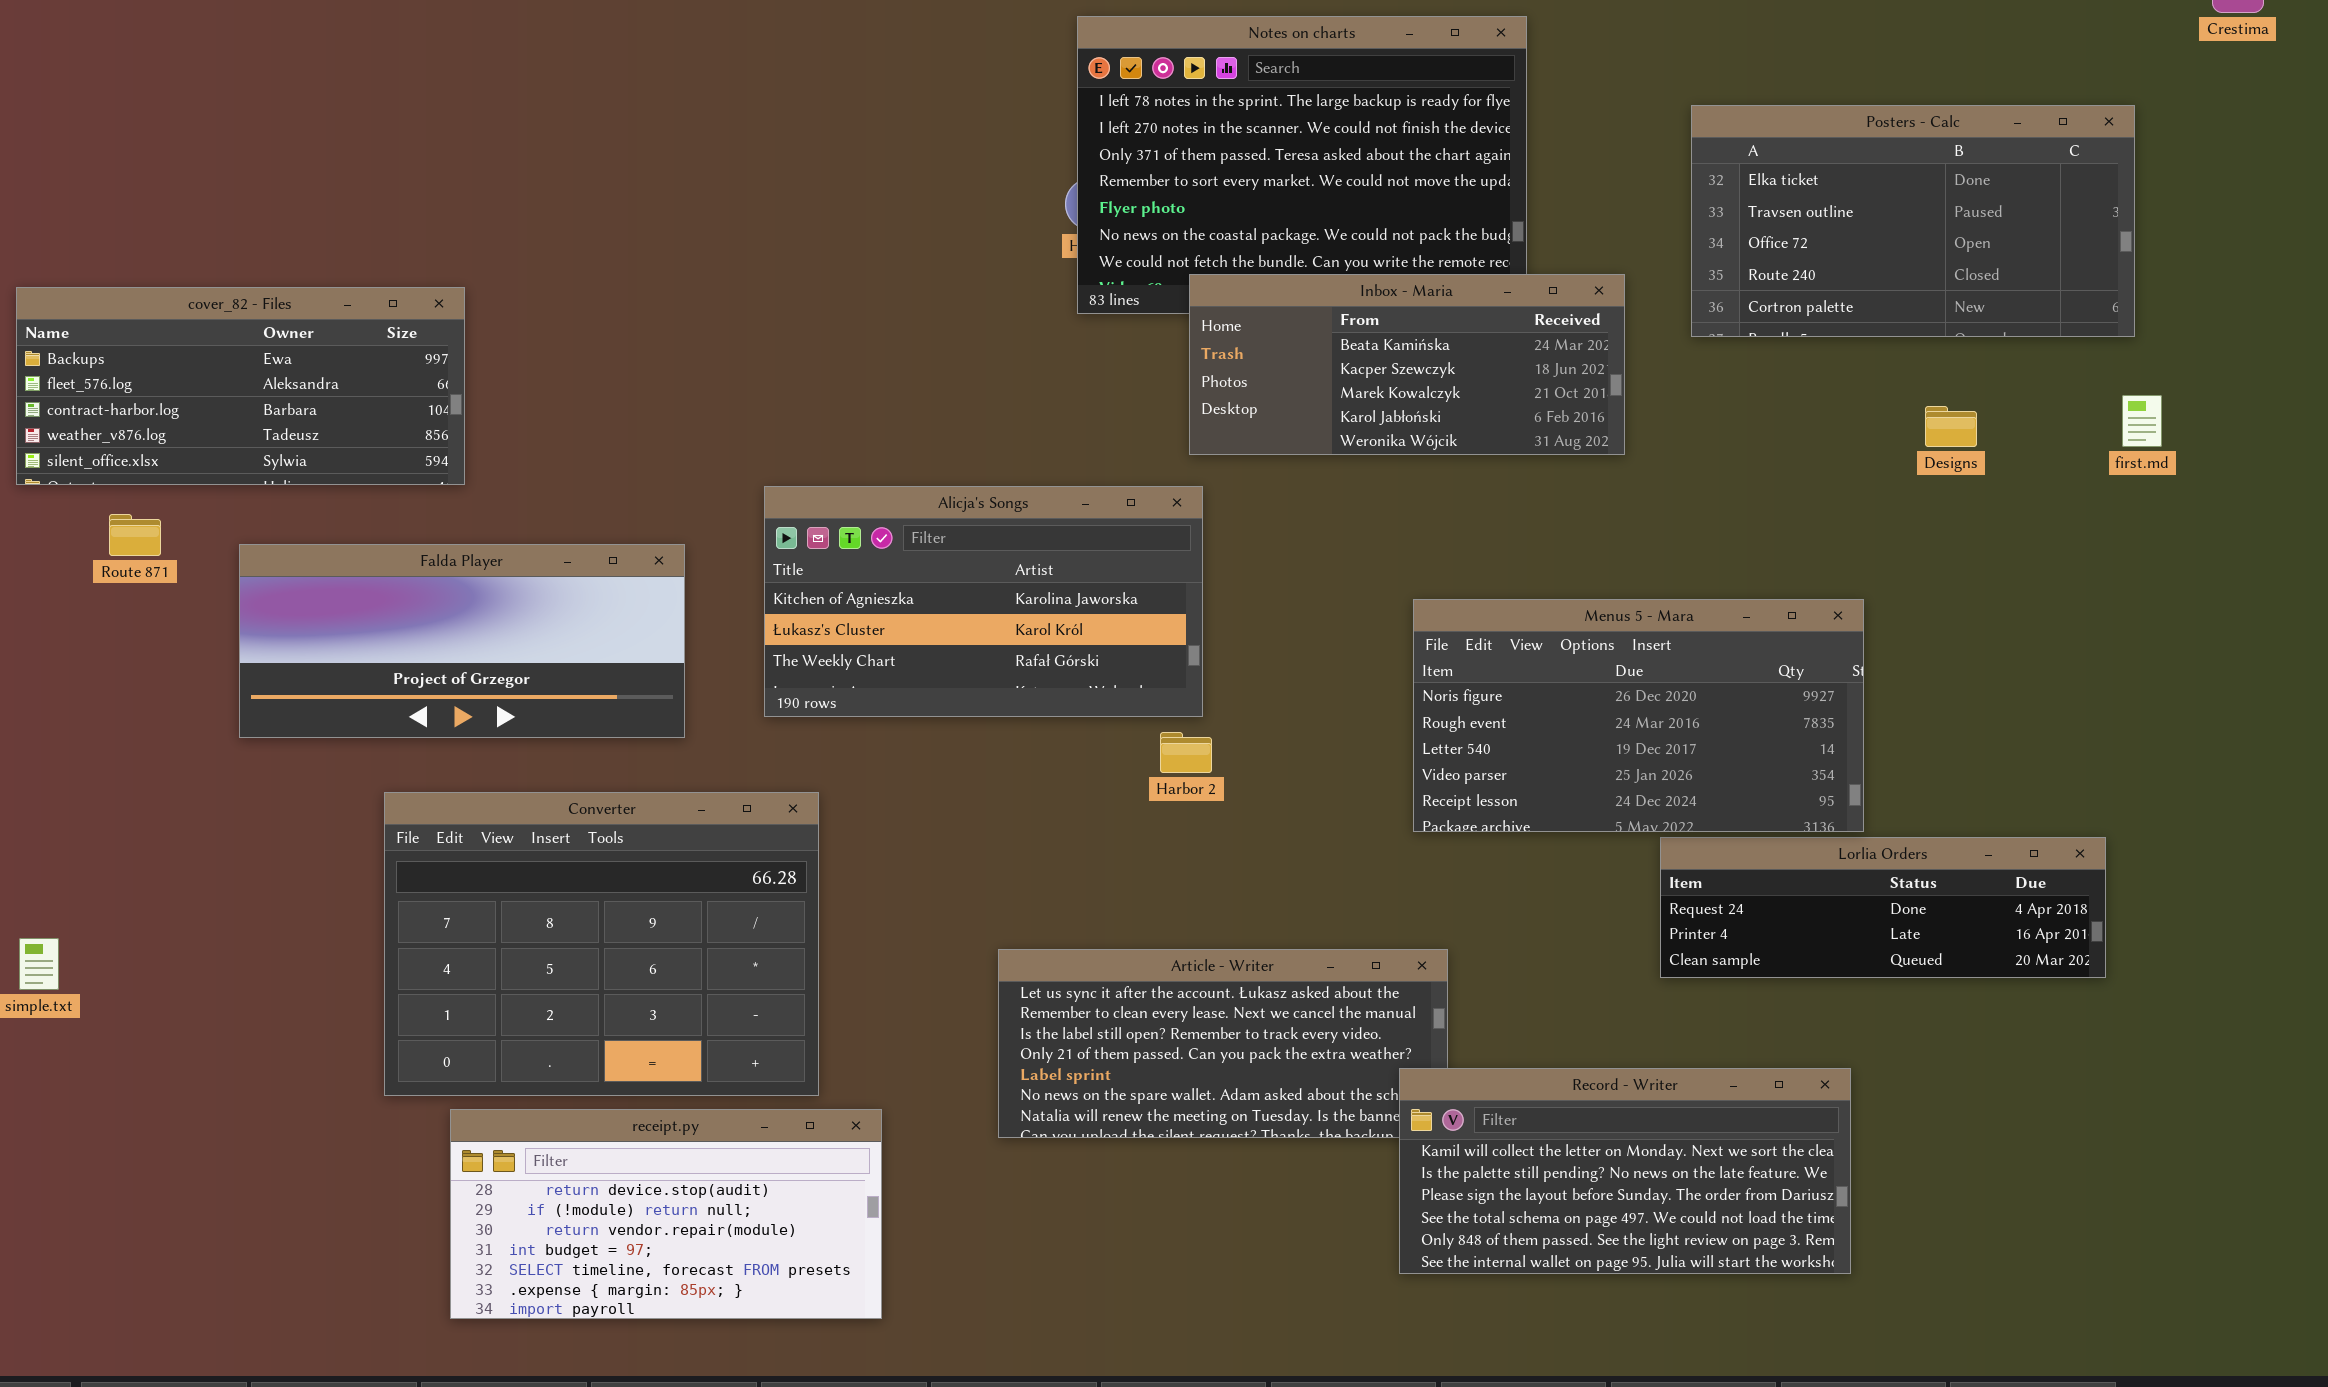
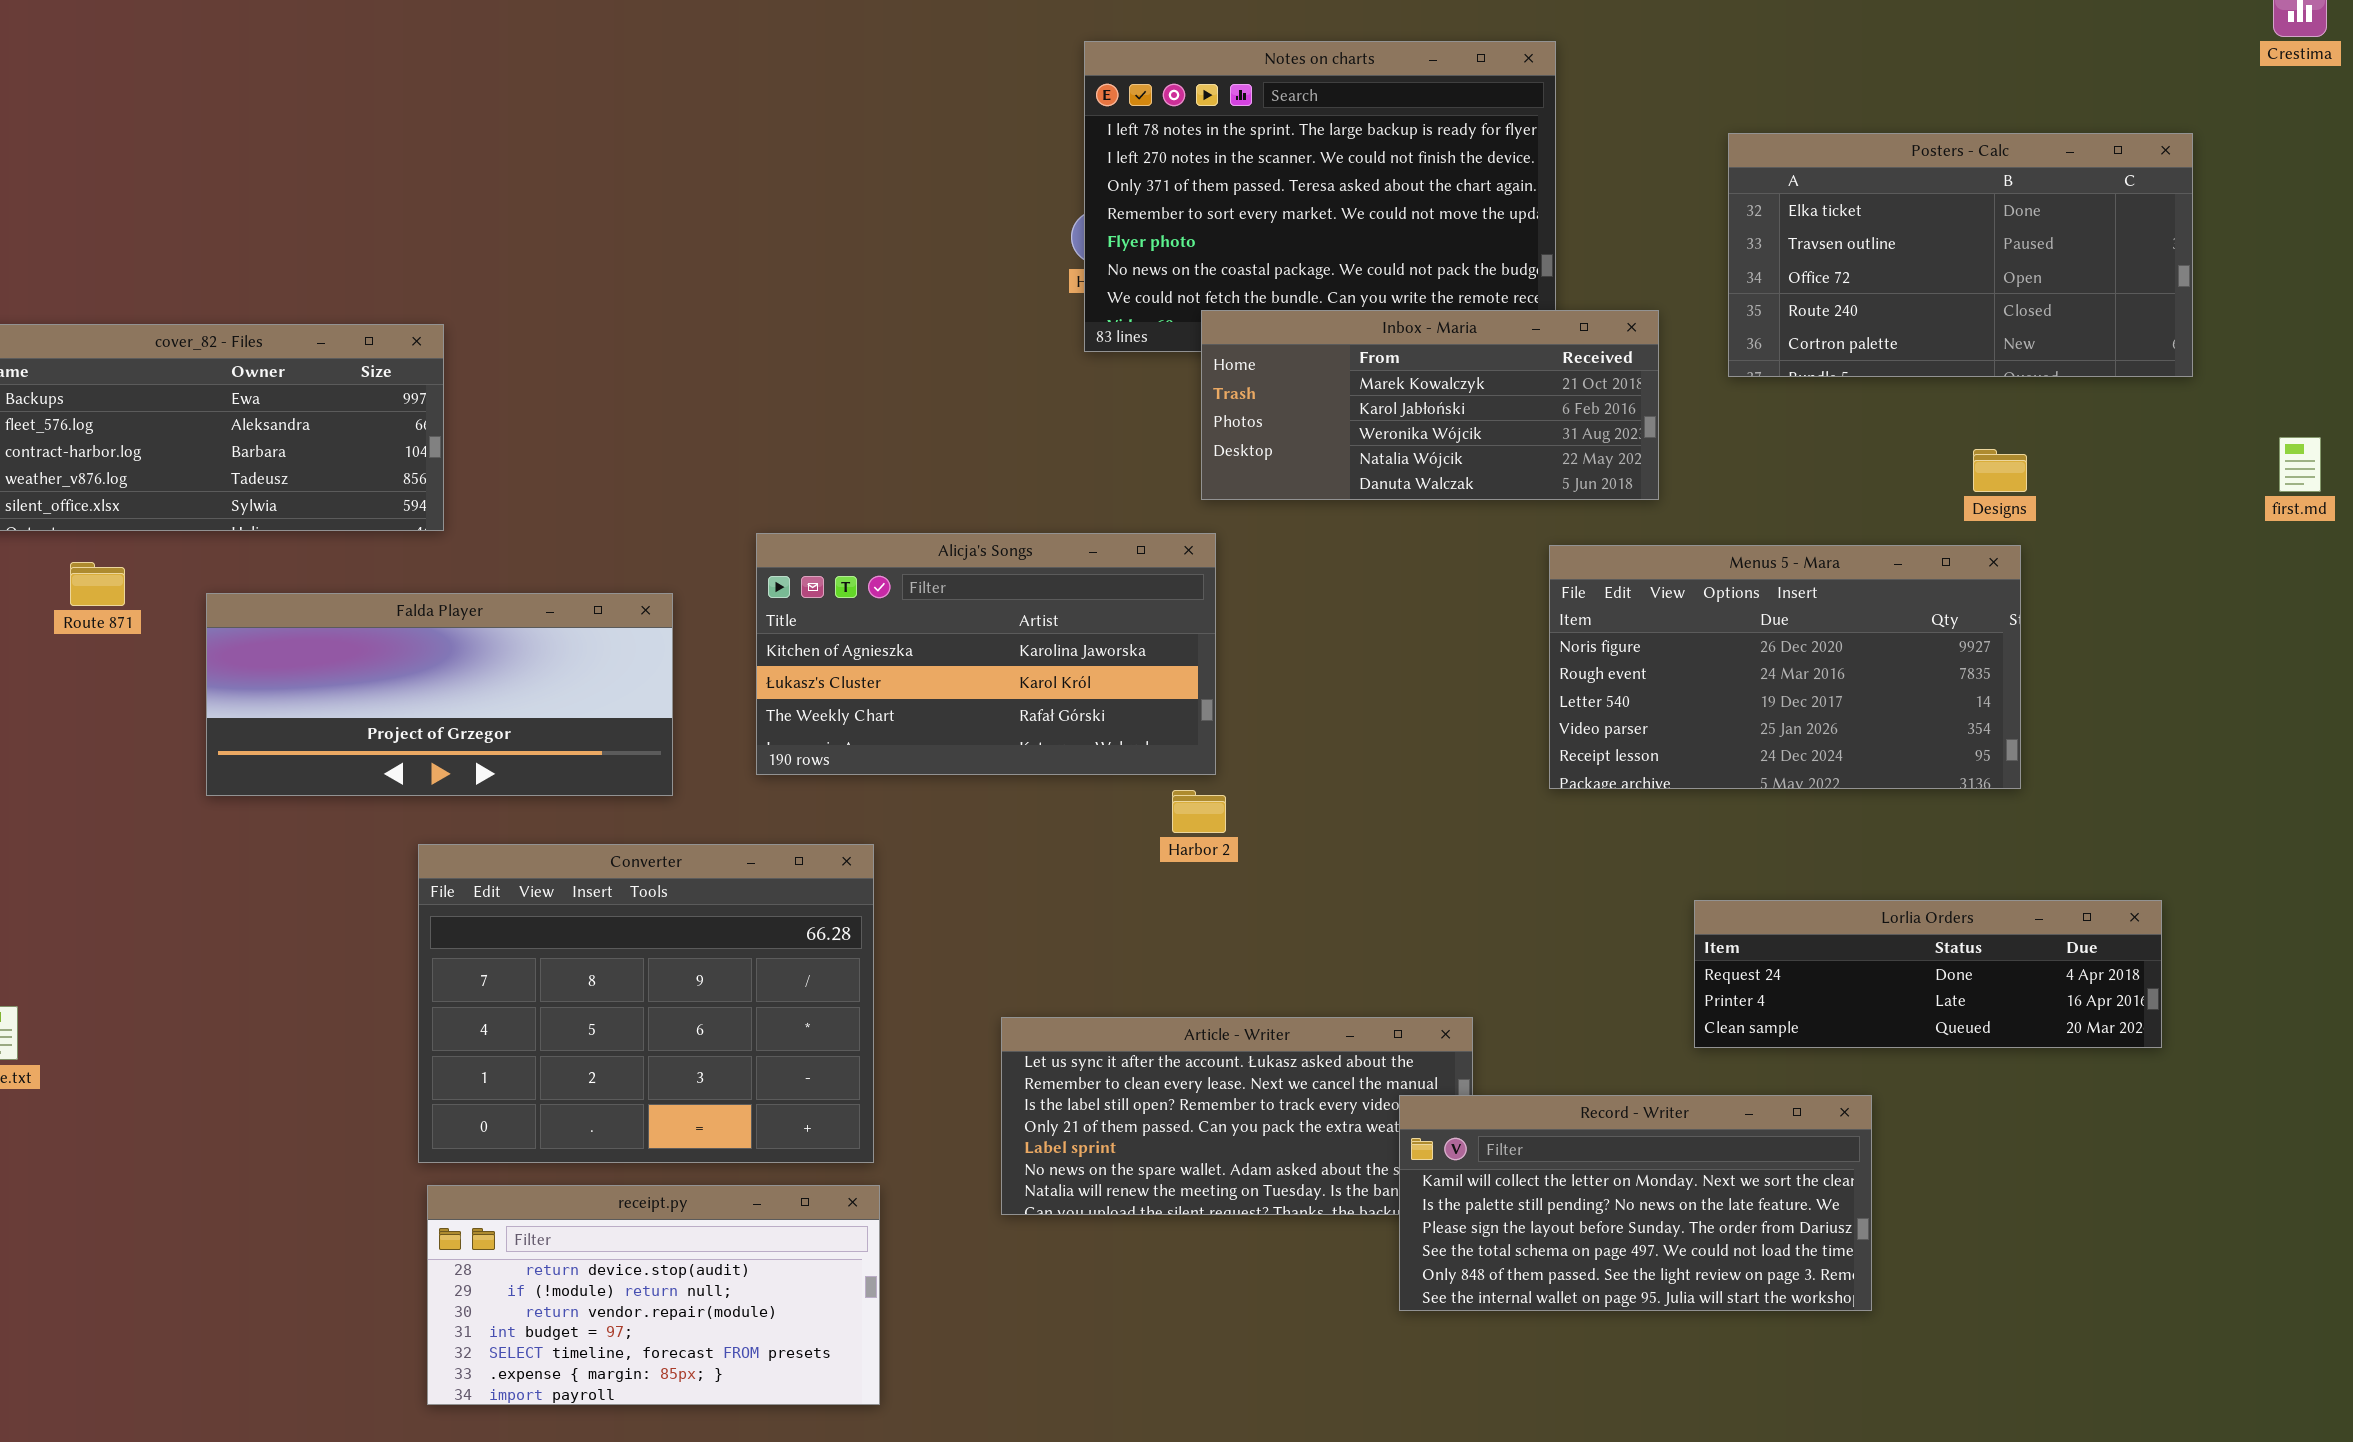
Inbox - Maria: [1189,274,1625,455] -> [1201,310,1659,500], scrolled down 2 rows
first.md: [2122,395,2162,447] -> [2279,437,2321,492], moved
Menus 5 - Mara: [1413,599,1864,832] -> [1549,545,2021,789], moved
Converter: [384,792,819,1096] -> [418,844,874,1163], moved
Record - Writer: [1399,1068,1851,1274] -> [1399,1095,1872,1311], moved

